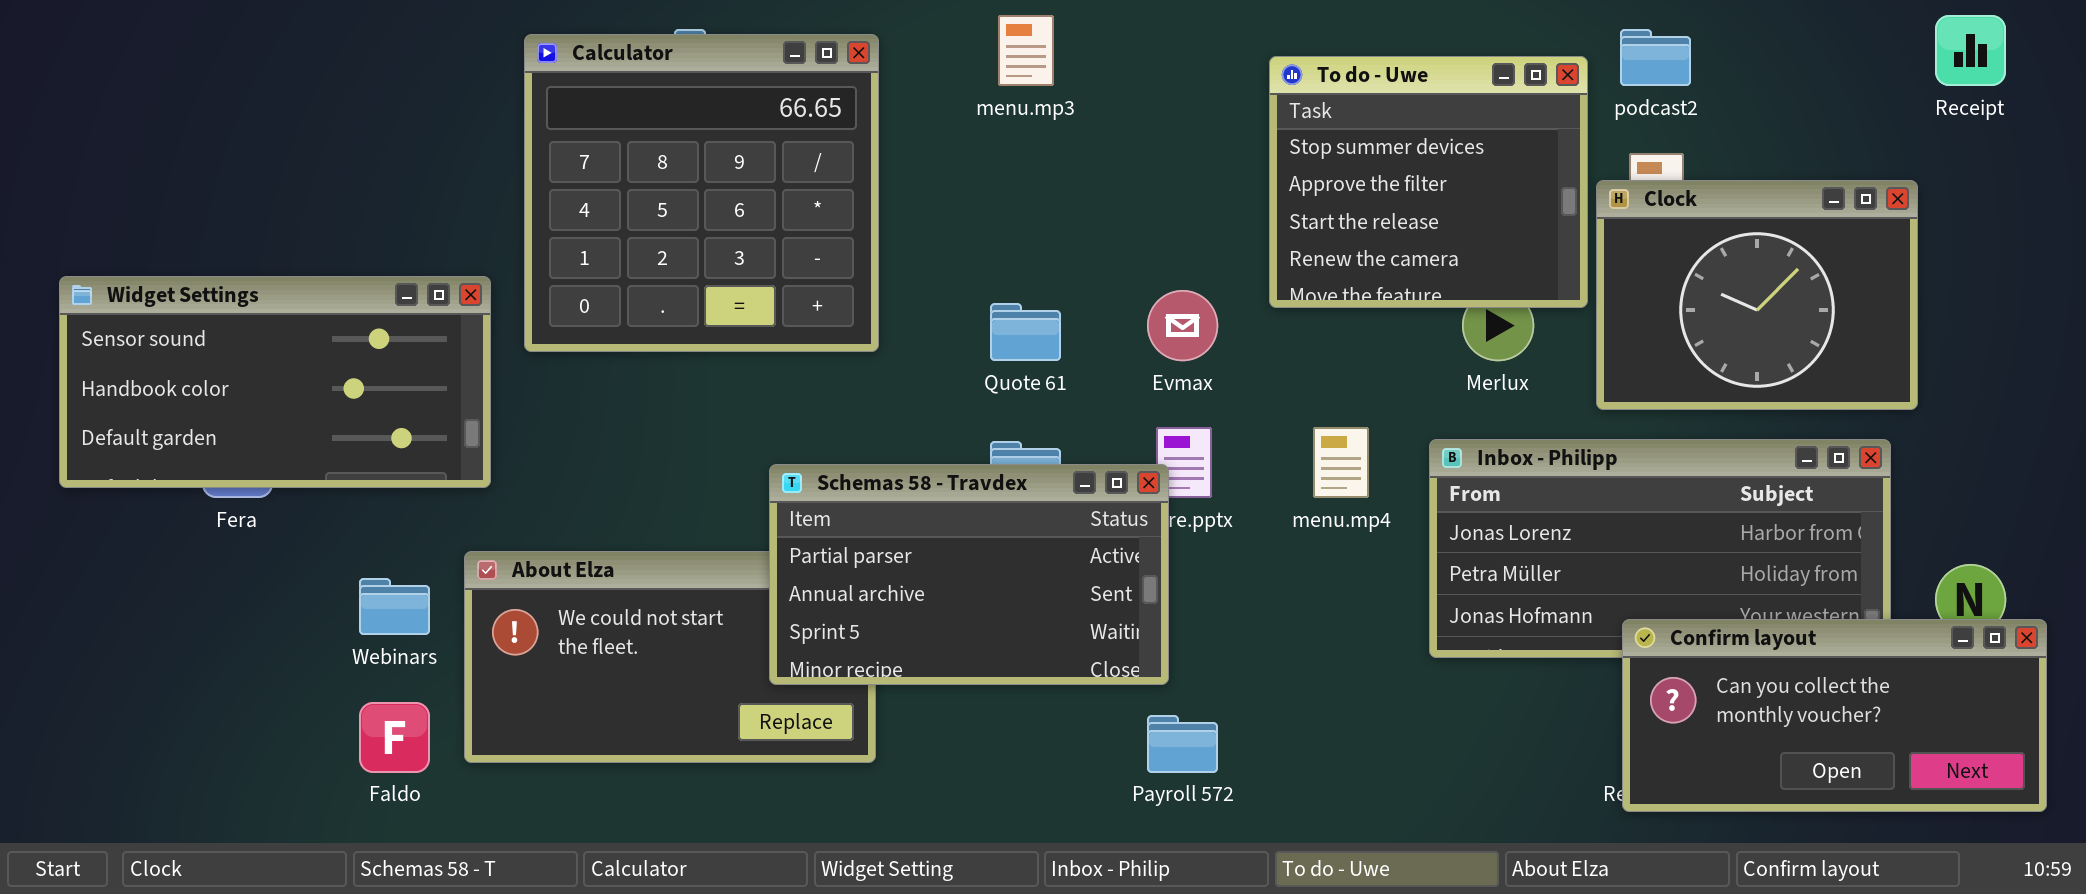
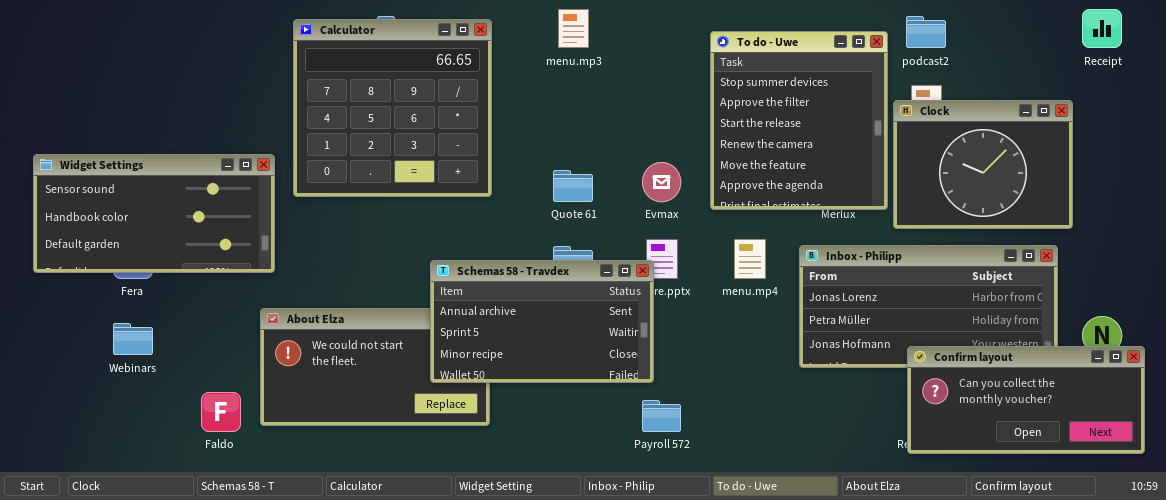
To do - Uwe: [1269,56,1588,308] -> [710,31,888,210], resized
Schemas 58 - Travdex: [769,464,1169,685] -> [430,260,654,383], scrolled down 1 row
Webinars: [359,578,430,635] -> [113,323,153,355], moved

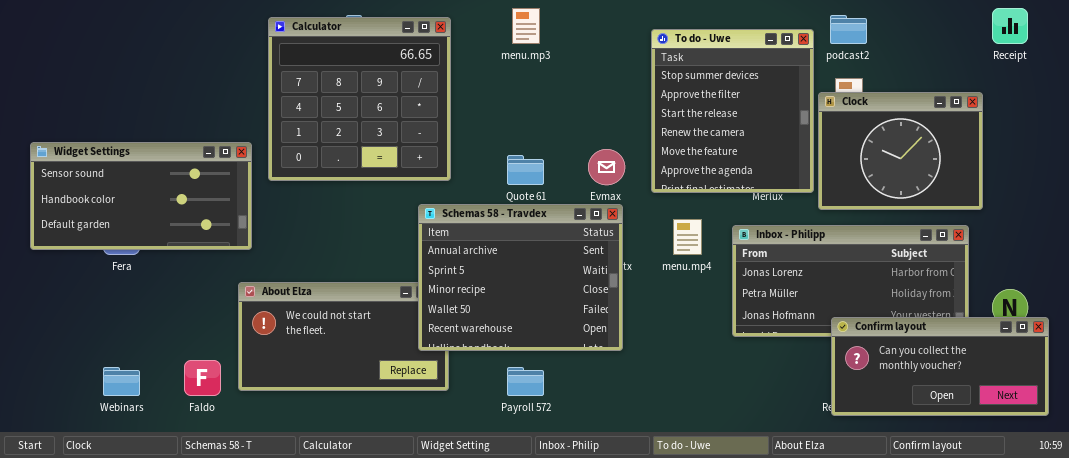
Schemas 58 - Travdex: [430,260,654,383] -> [418,204,623,351], moved, resized
Webinars: [113,323,153,355] -> [103,367,140,396], moved
Payroll 572: [642,400,681,432] -> [507,367,544,396], moved

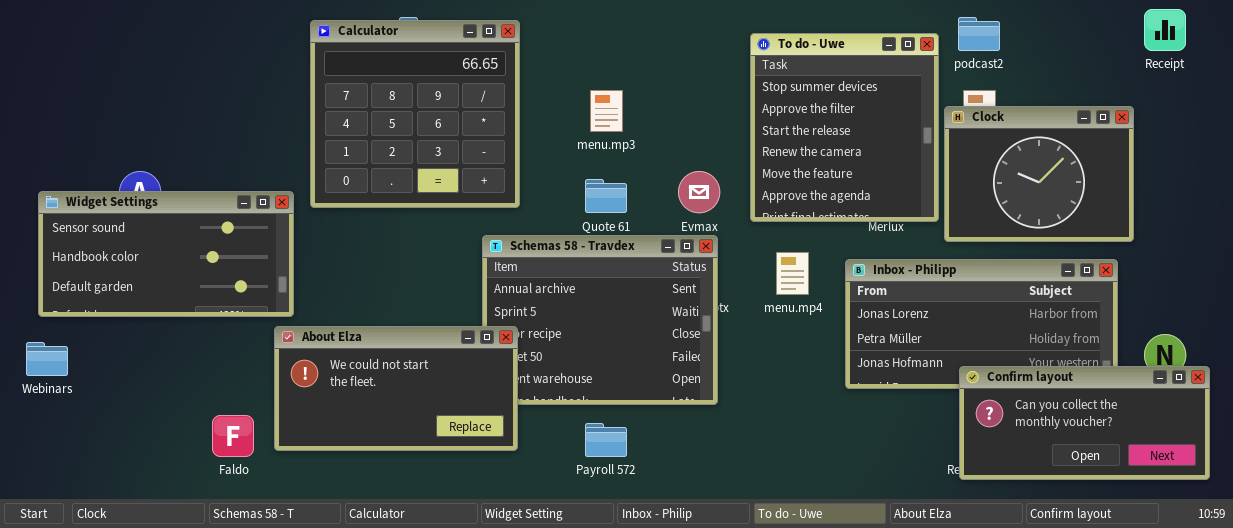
menu.mp3: [512,8,540,44] -> [590,90,623,132], moved
Widget Settings: [30,142,252,250] -> [38,191,294,317], moved
About Elza: [238,282,449,391] -> [274,326,518,451], raised
Webinars: [103,367,140,396] -> [26,342,68,376], moved

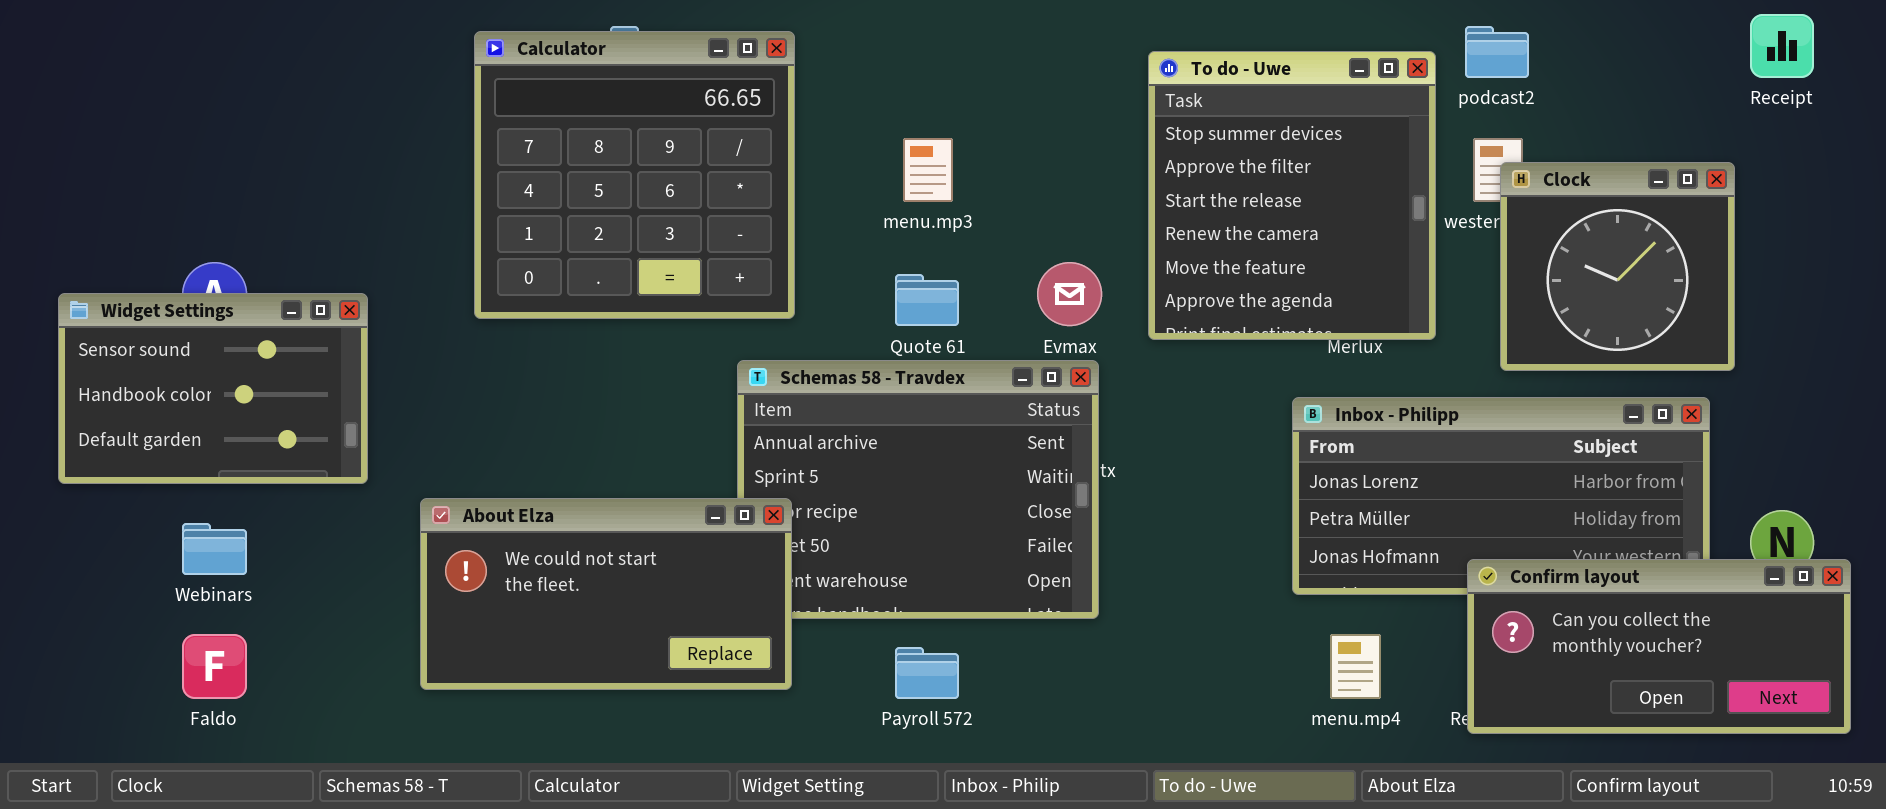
Clock: [944,106,1134,242] -> [1500,162,1735,371], resized
Widget Settings: [38,191,294,317] -> [58,293,368,484], resized
menu.mp4: [776,252,809,295] -> [1330,634,1381,699], moved
Webinars: [26,342,68,376] -> [182,523,247,575], moved
Faldo: [212,415,254,457] -> [182,634,247,699], moved

